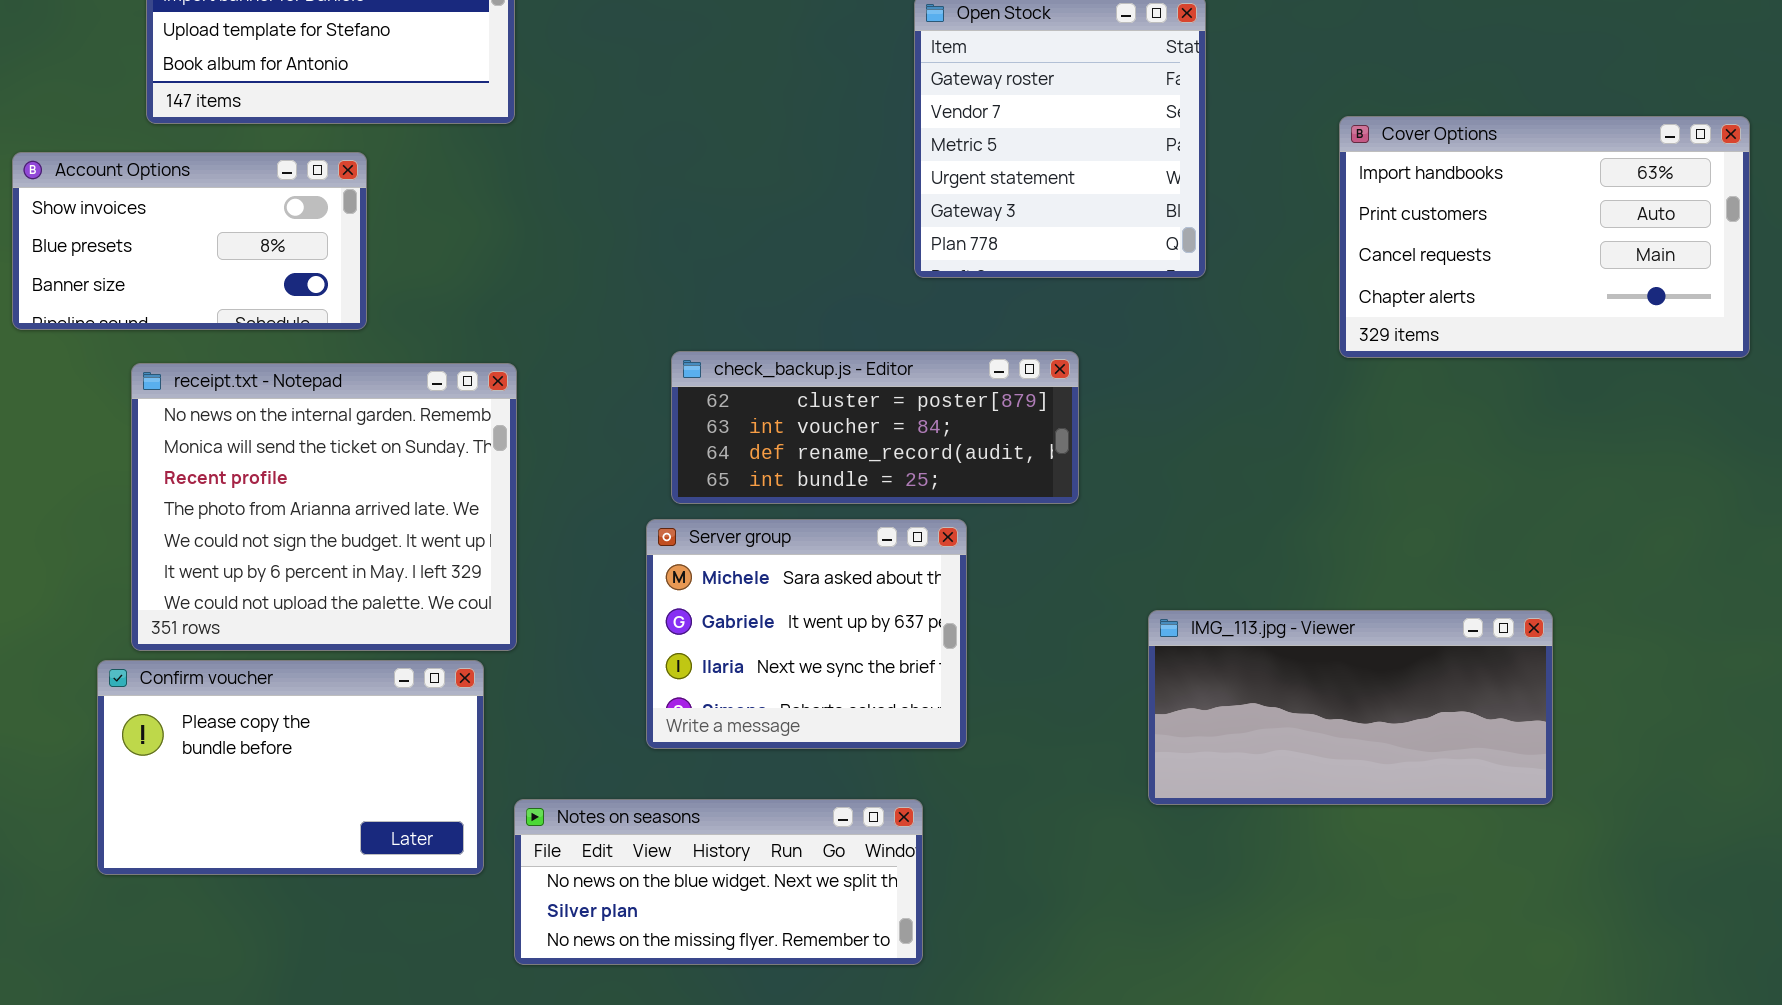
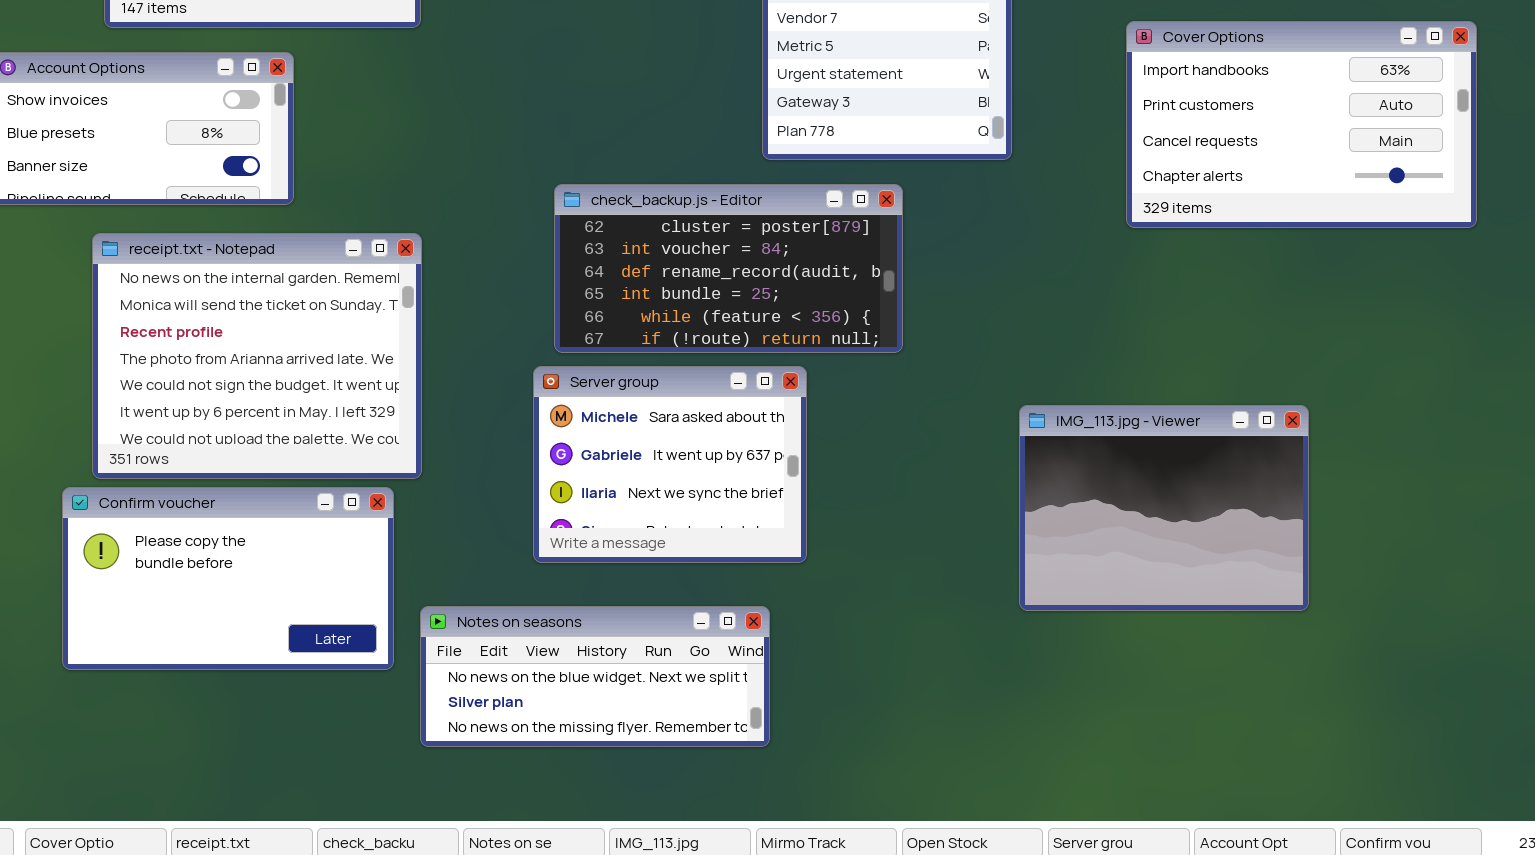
check_backup.js - Editor: [671,351,1079,504] -> [554,184,903,353], resized
IMG_113.jpg - Viewer: [1148,610,1553,805] -> [1019,405,1309,611], resized

